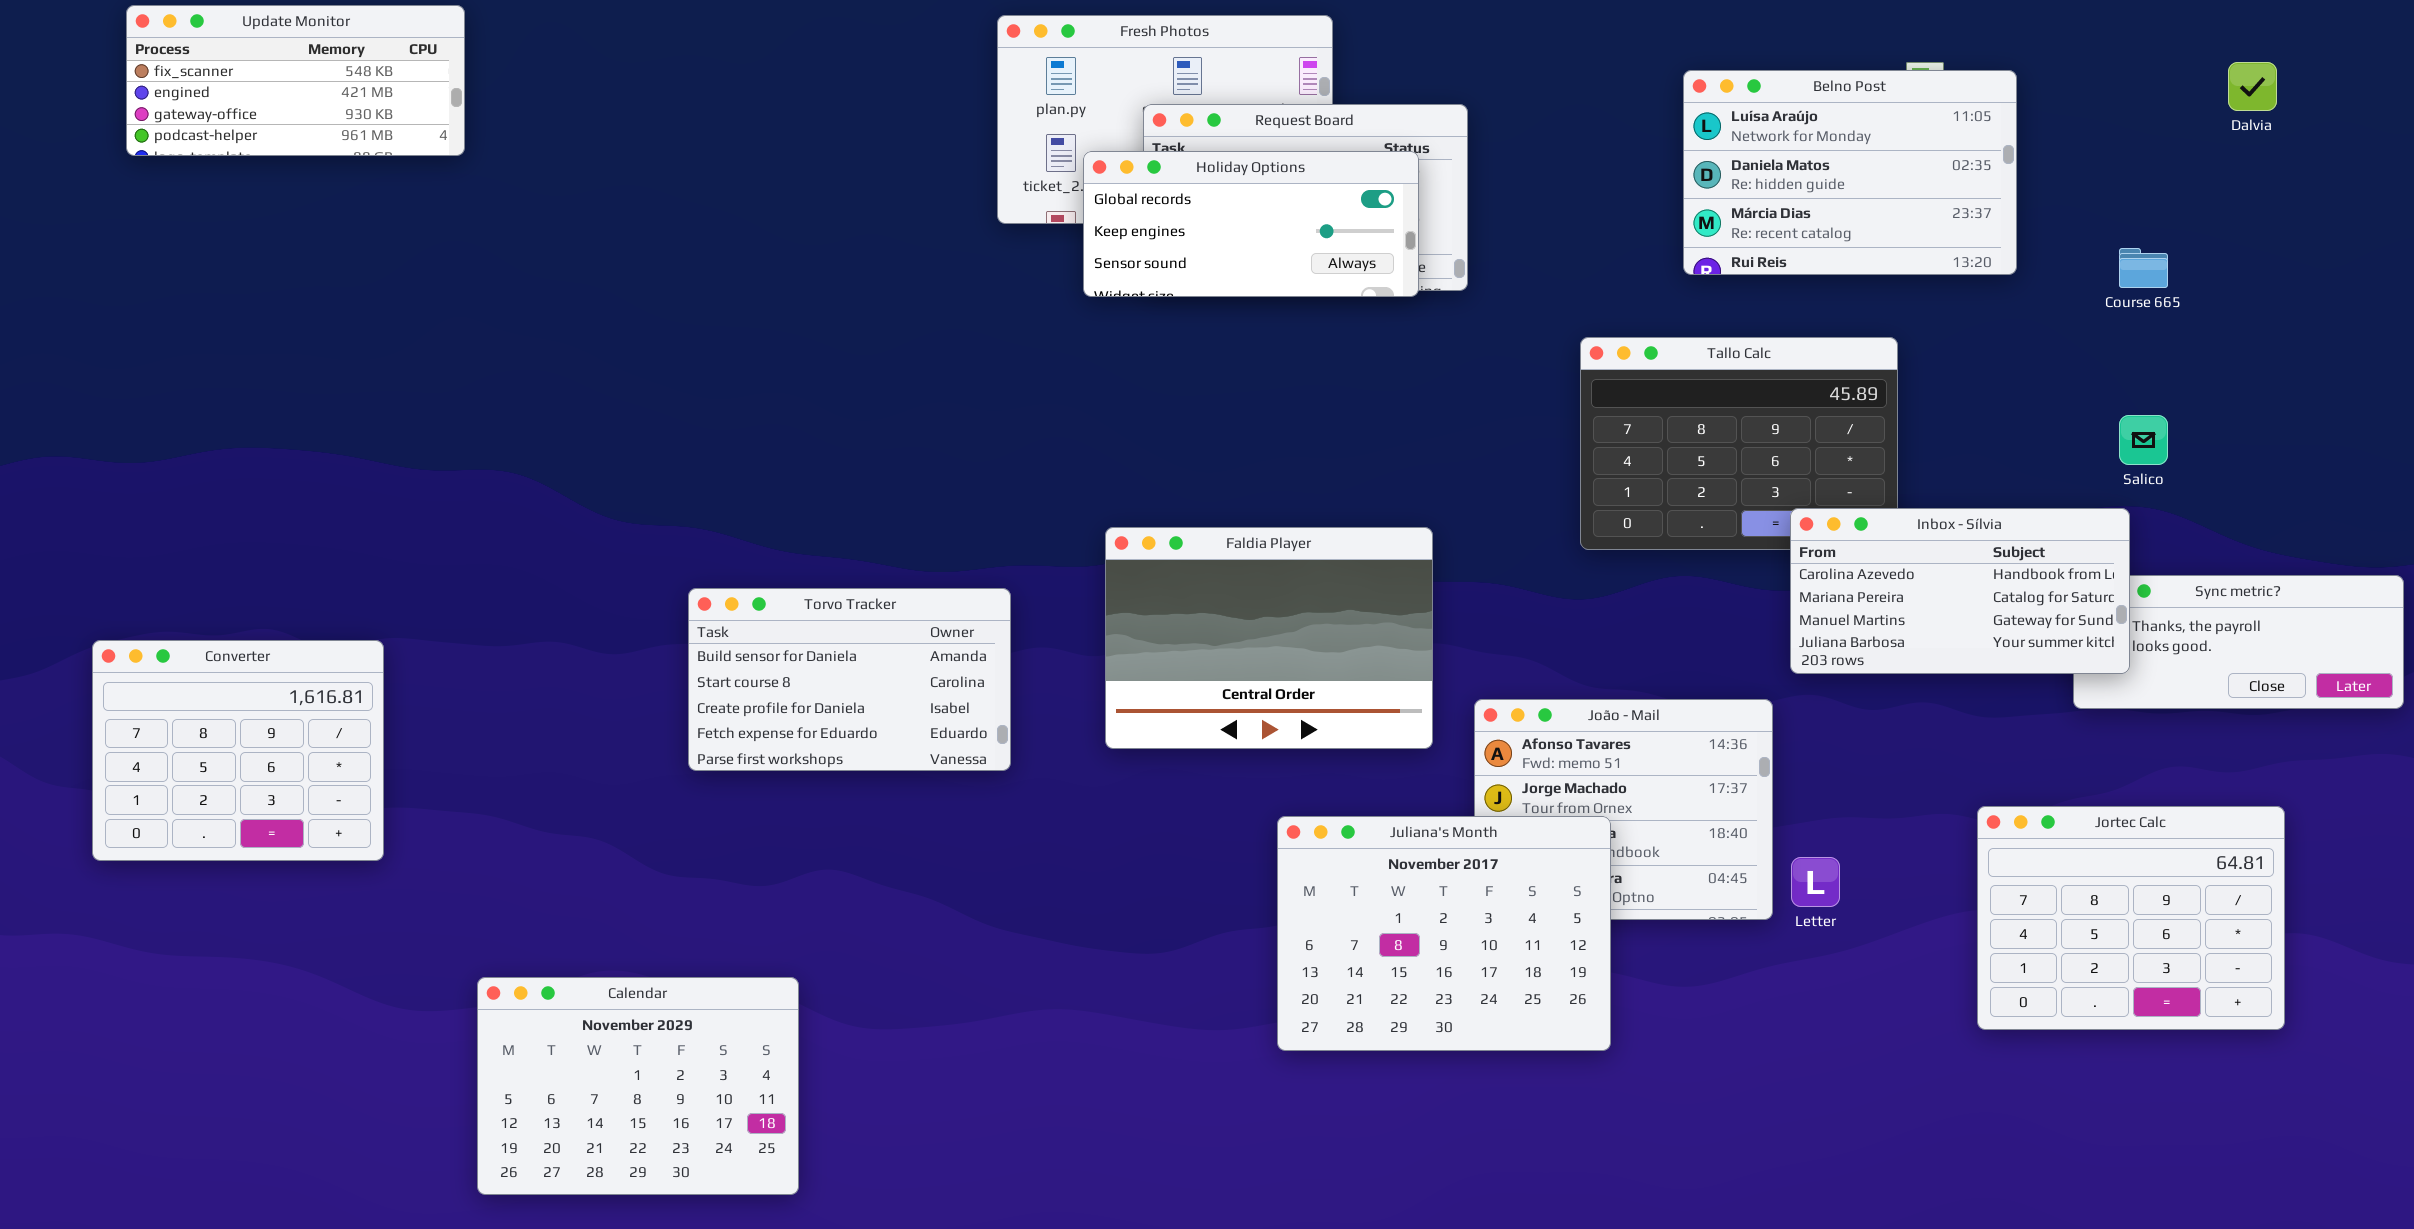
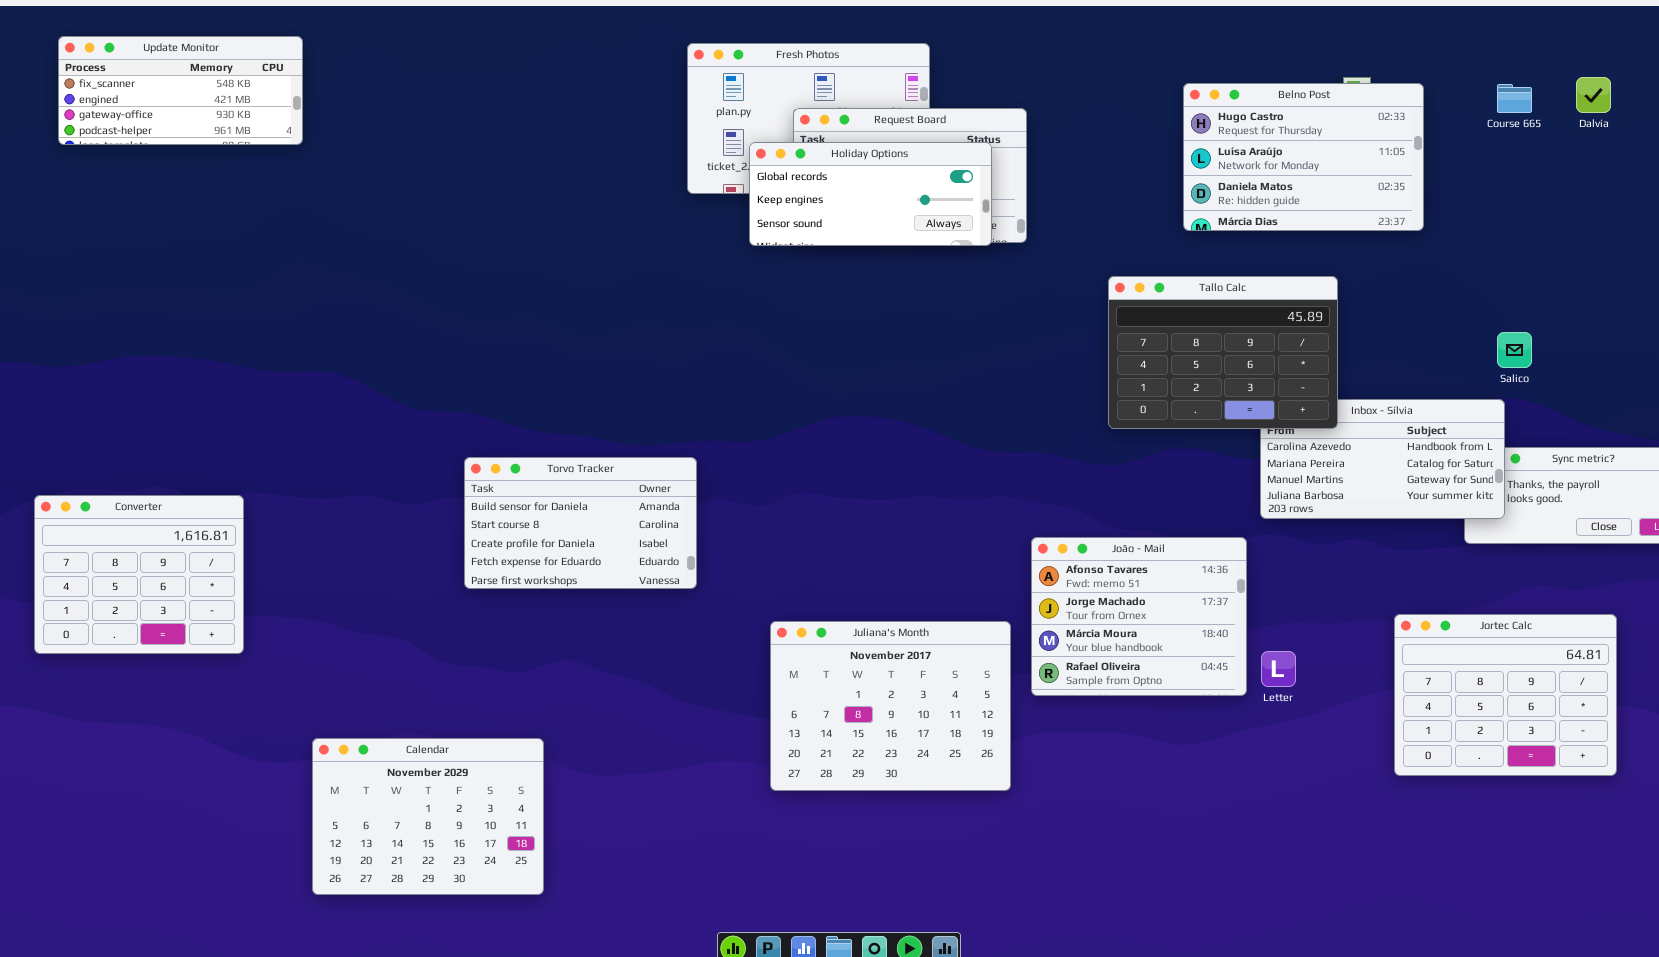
Belno Post: [1683,70,2017,275] -> [1183,83,1424,231], scrolled up 1 row
Course 665: [2119,248,2168,288] -> [1497,84,1532,113], moved
Tallo Calc: [1580,337,1898,550] -> [1108,276,1338,429], raised
Faldia Player: [1105,527,1433,749] -> none, closed
Juliana's Month: [1277,816,1611,1051] -> [770,621,1011,791], moved

